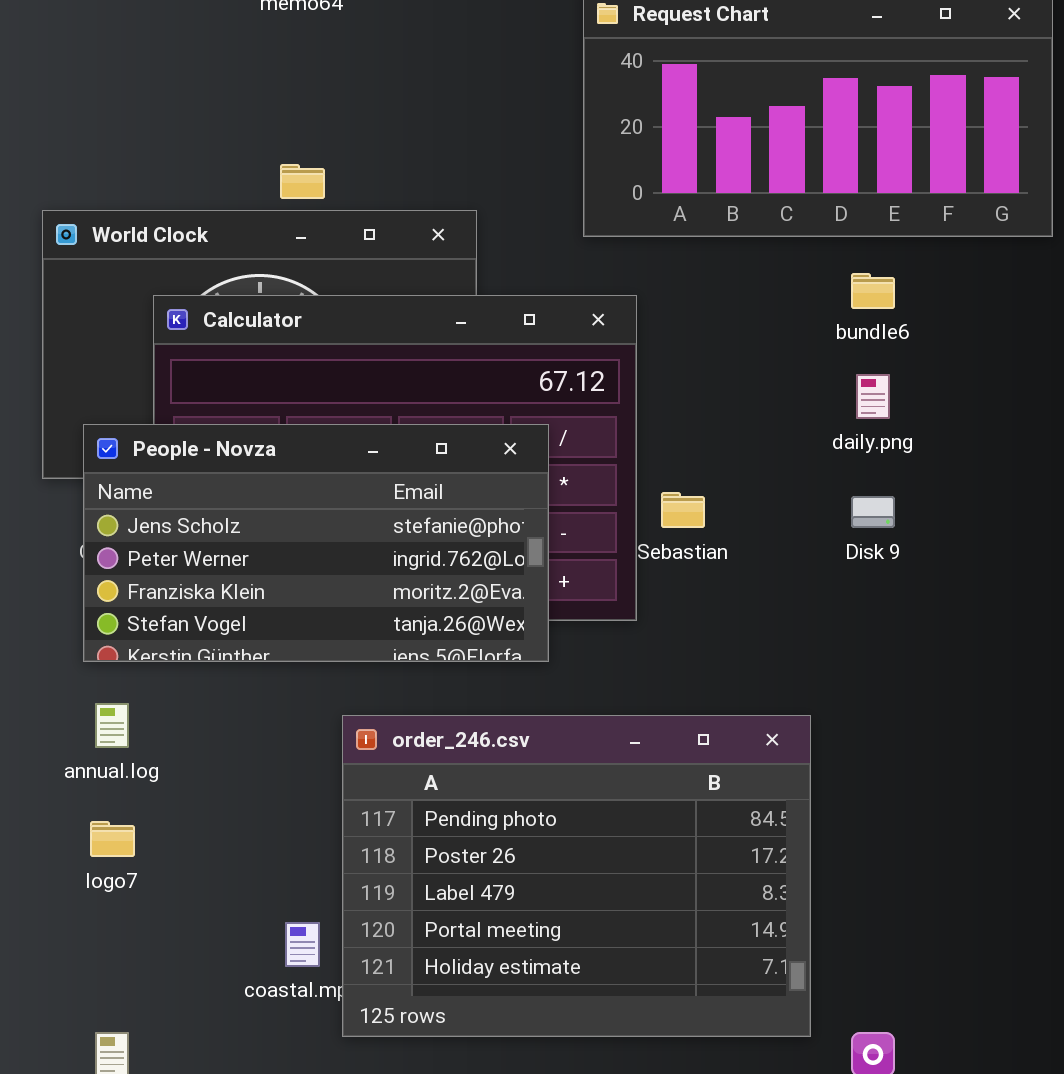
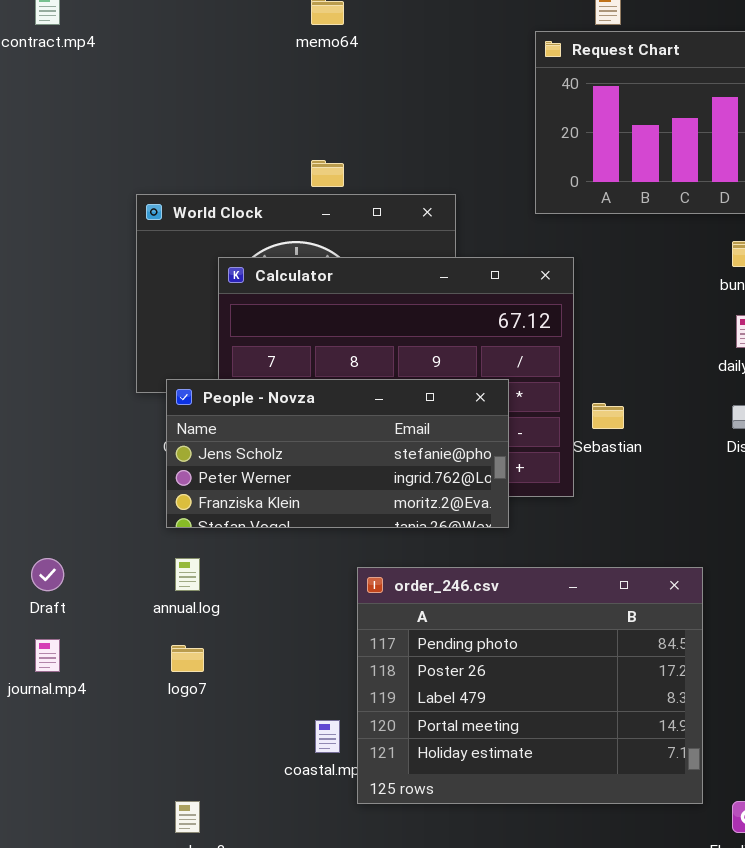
People - Novza: [83,424,549,662] -> [166,379,509,528], resized

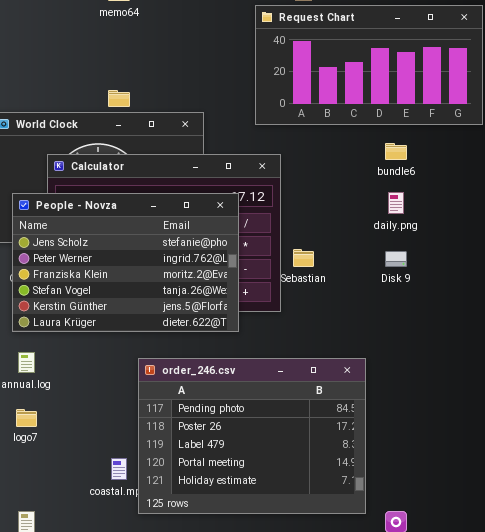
People - Novza: [166,379,509,528] -> [12,193,239,332], resized

